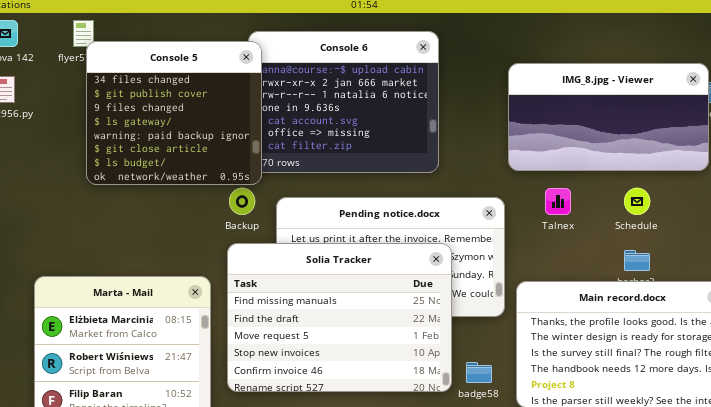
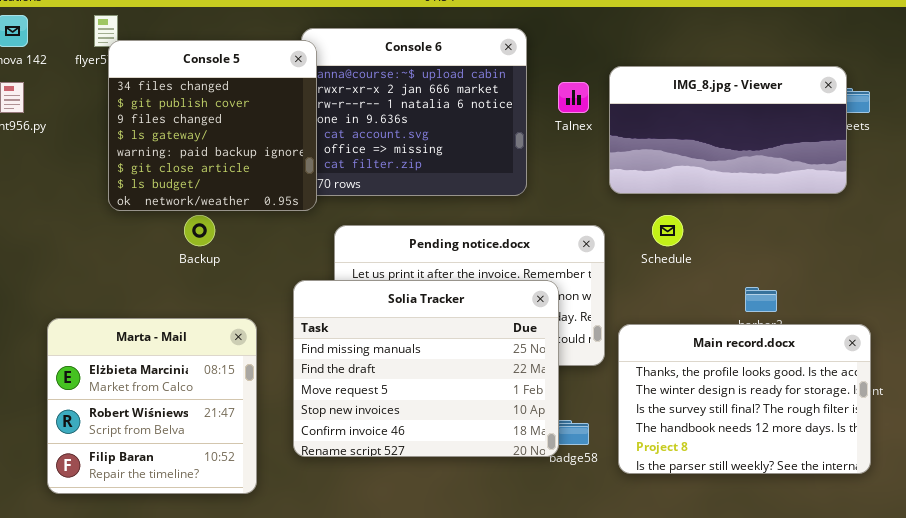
Backup: [229,188,255,215] -> [184,215,215,246], moved
Talnex: [545,188,571,215] -> [558,82,589,113], moved
Schedule: [624,188,650,215] -> [652,215,683,246], moved
Solia Tracker: [227,243,452,392] -> [293,280,559,457], moved

